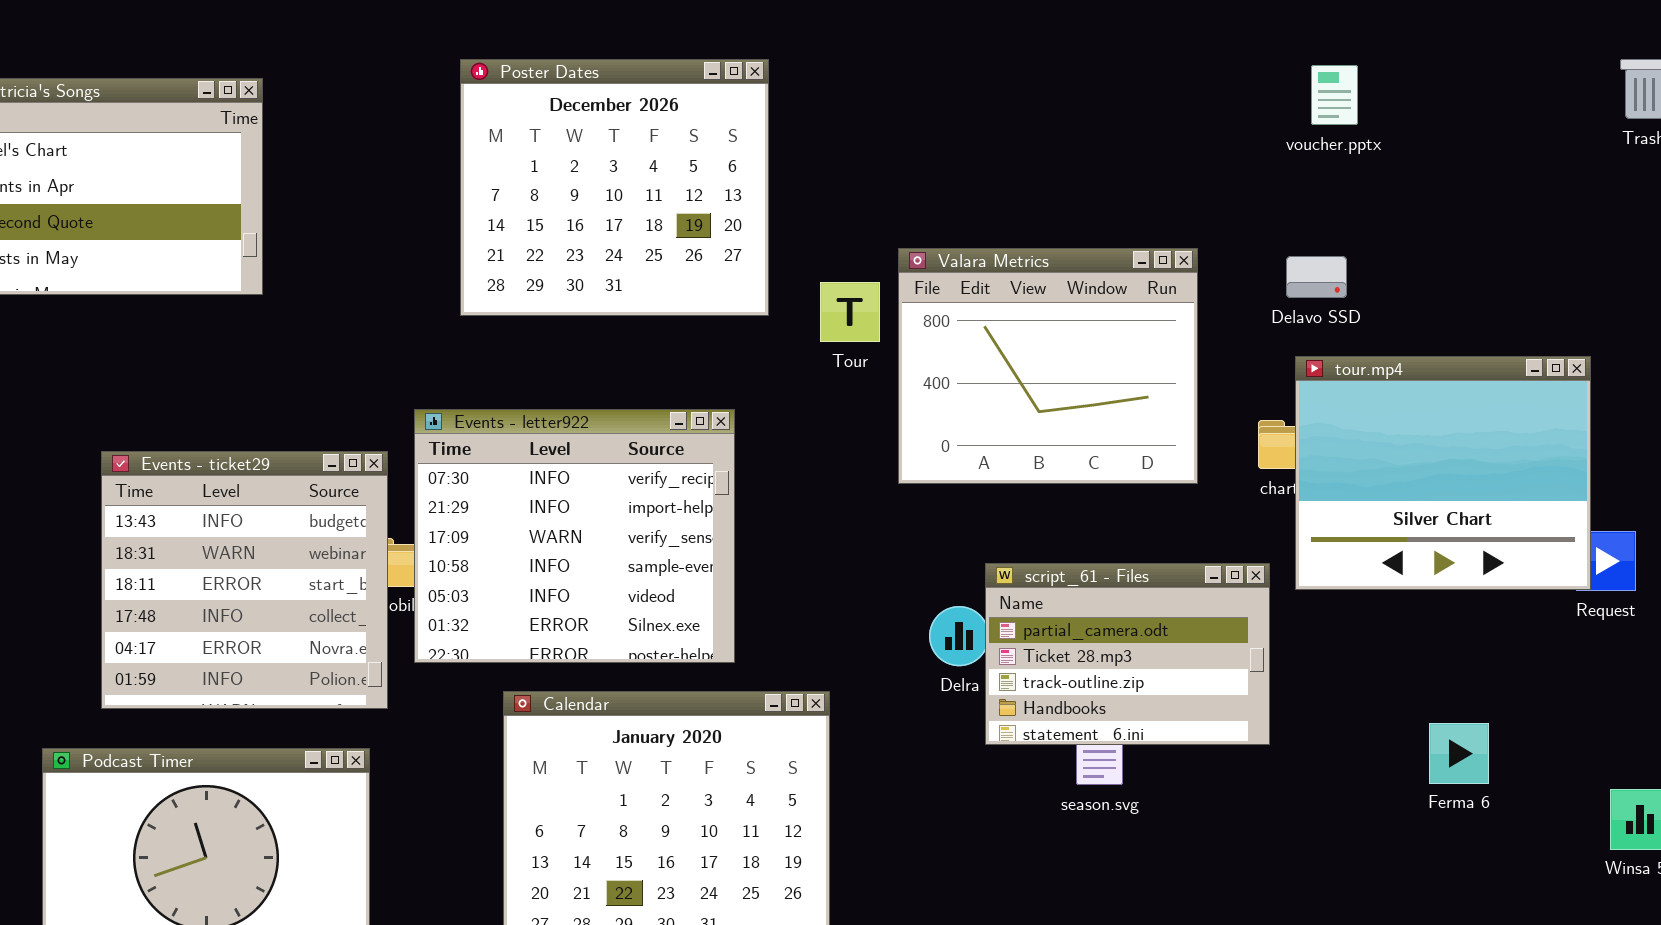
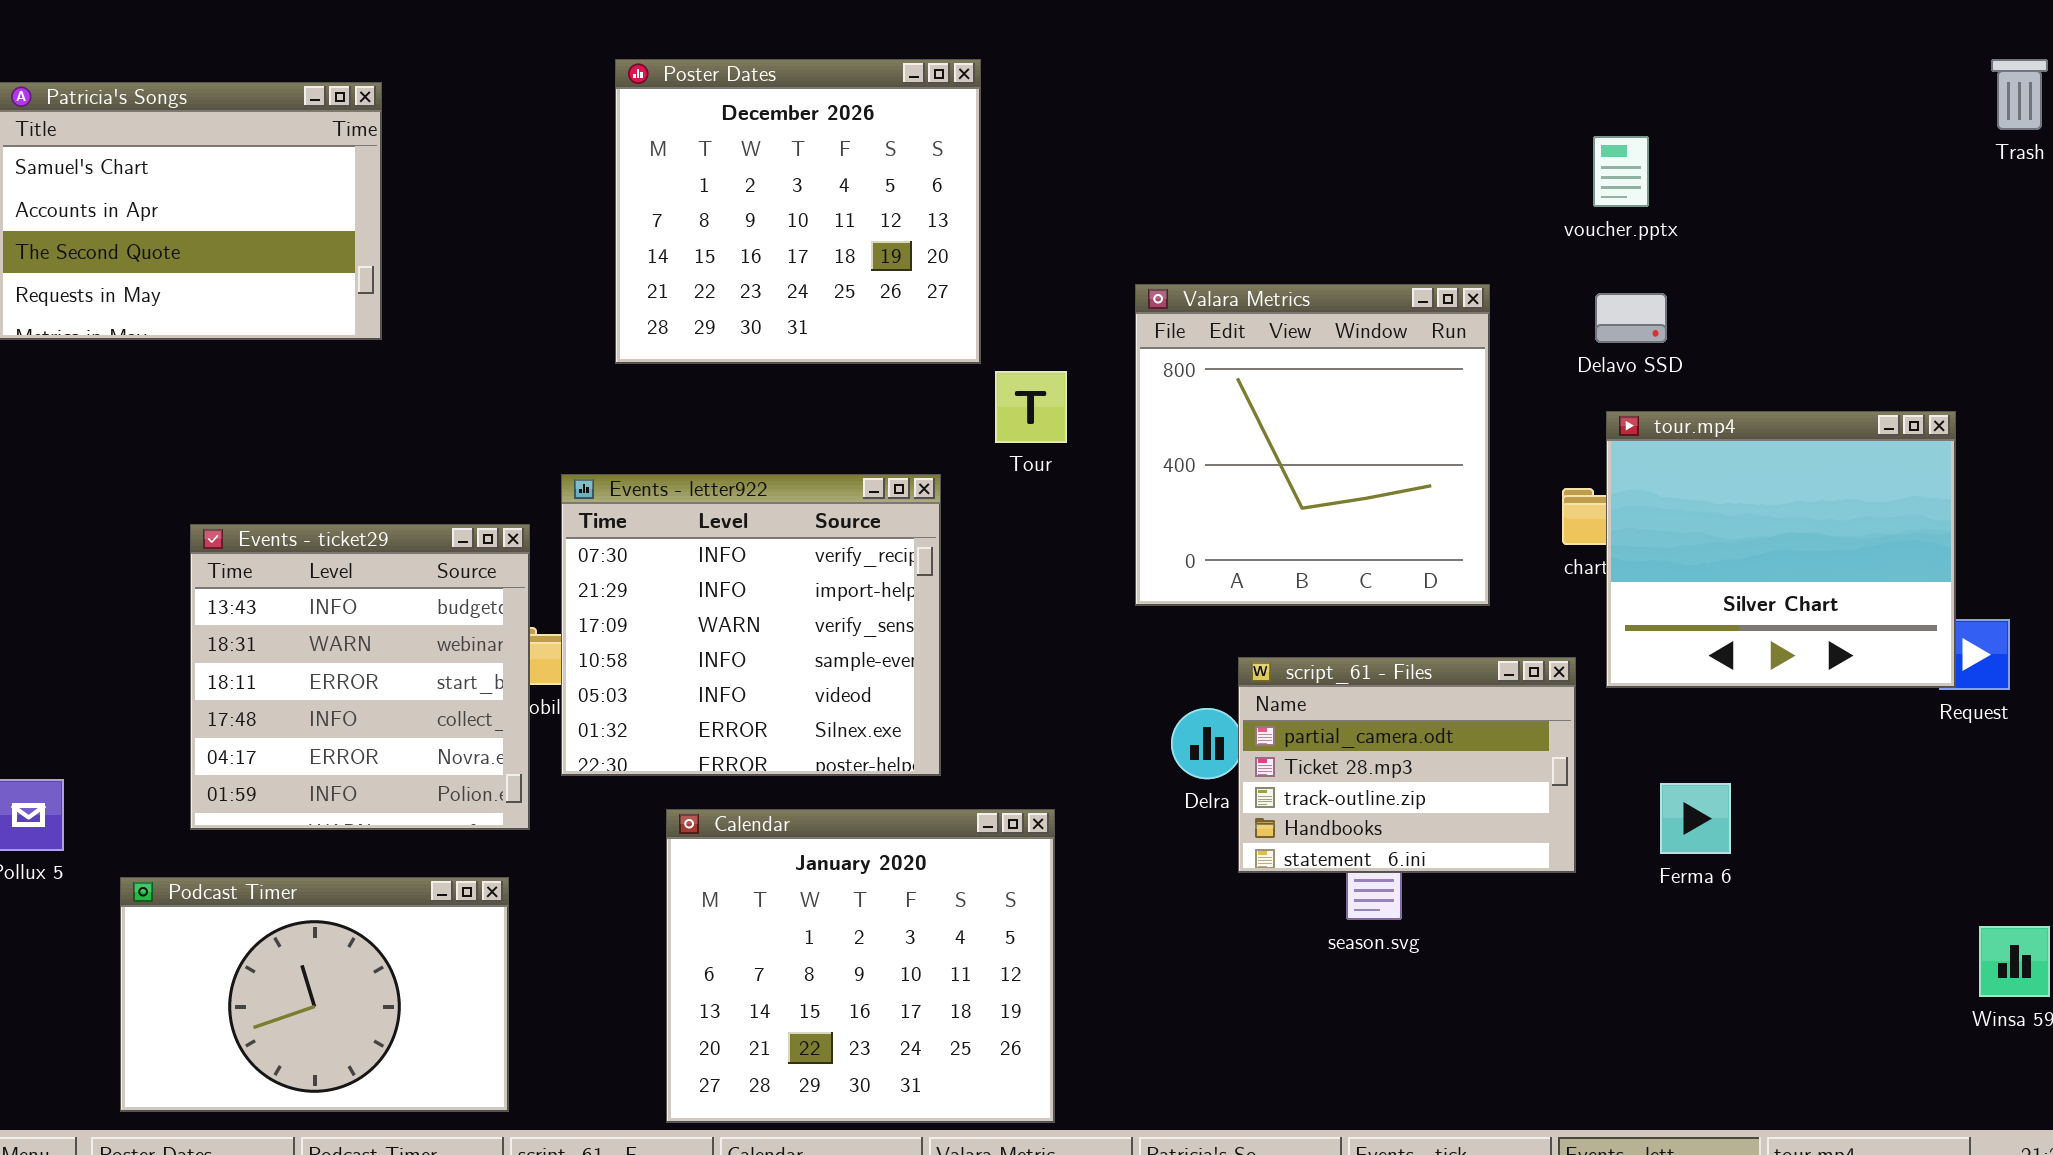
voucher.pptx: [1311,65,1358,125] -> [1593,136,1649,207], moved
Valara Metrics: [898,248,1198,484] -> [1135,284,1490,606], resized
Tour: [820,282,880,342] -> [995,371,1067,443], moved
Ferma 6: [1429,723,1489,784] -> [1660,783,1731,854], moved

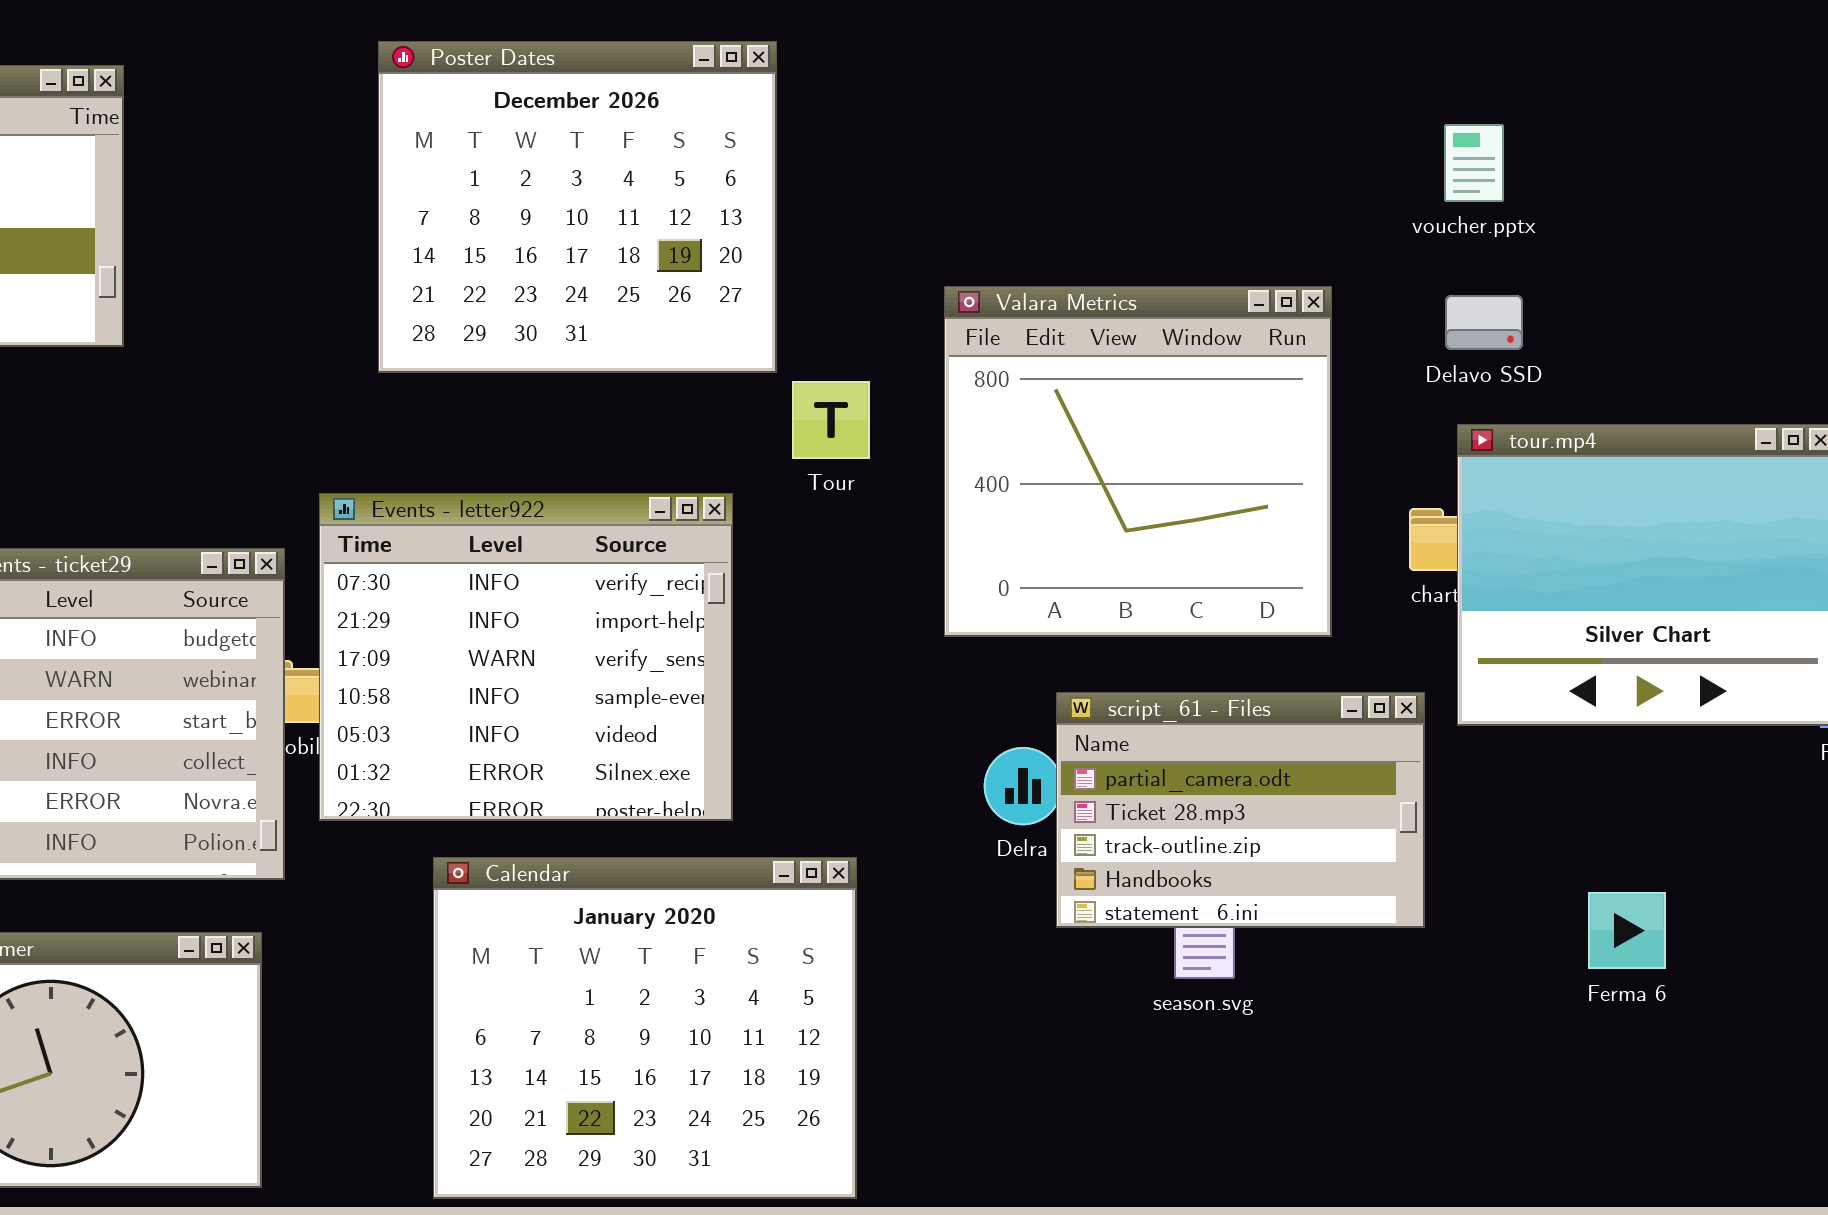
Ferma 6: [1660,783,1731,854] -> [1588,892,1666,969], moved

